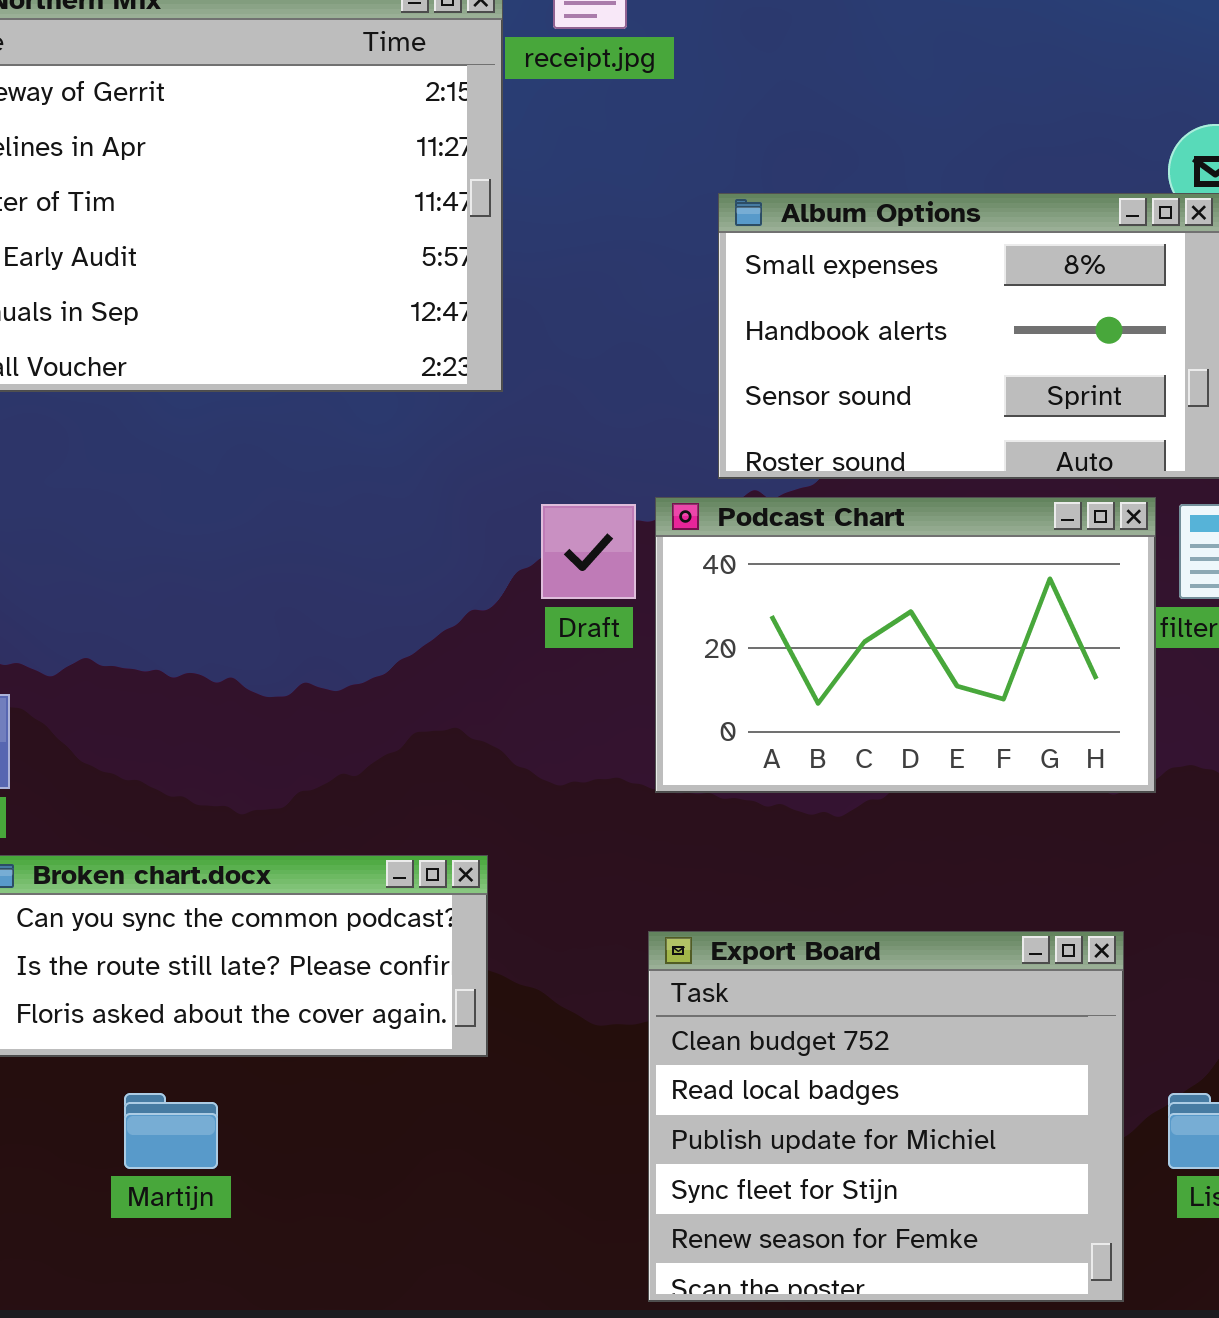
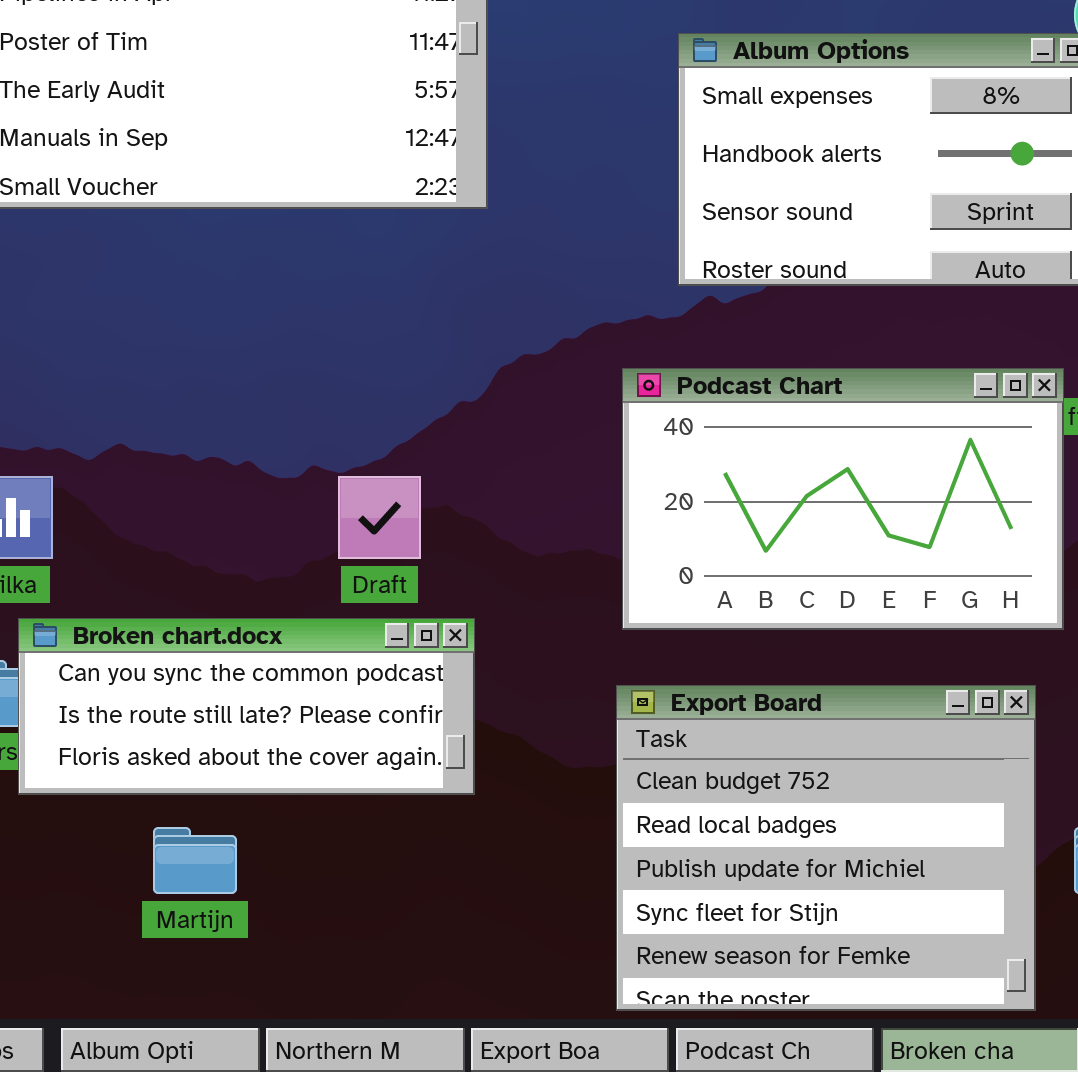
Podcast Chart: [655,497,1156,793] -> [622,368,1064,630], moved
Draft: [541,504,636,599] -> [338,476,421,559], moved

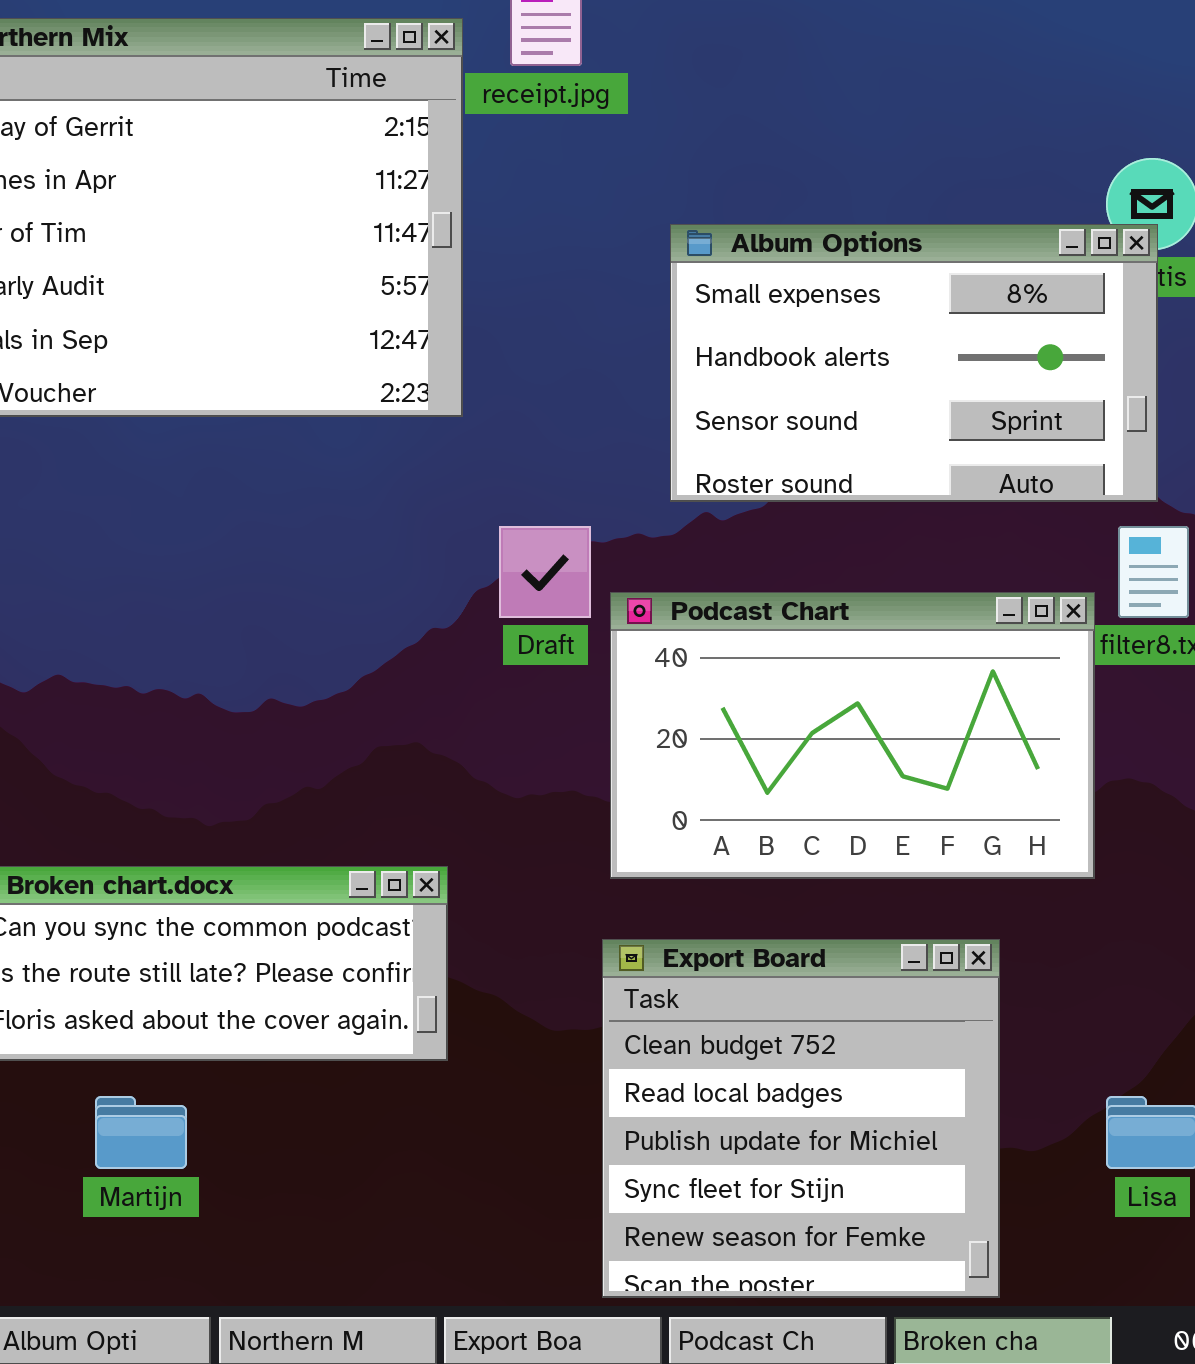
Draft: [338,476,421,559] -> [499,526,591,618], moved
Export Board: [616,685,1036,1011] -> [602,939,1000,1298], resized

